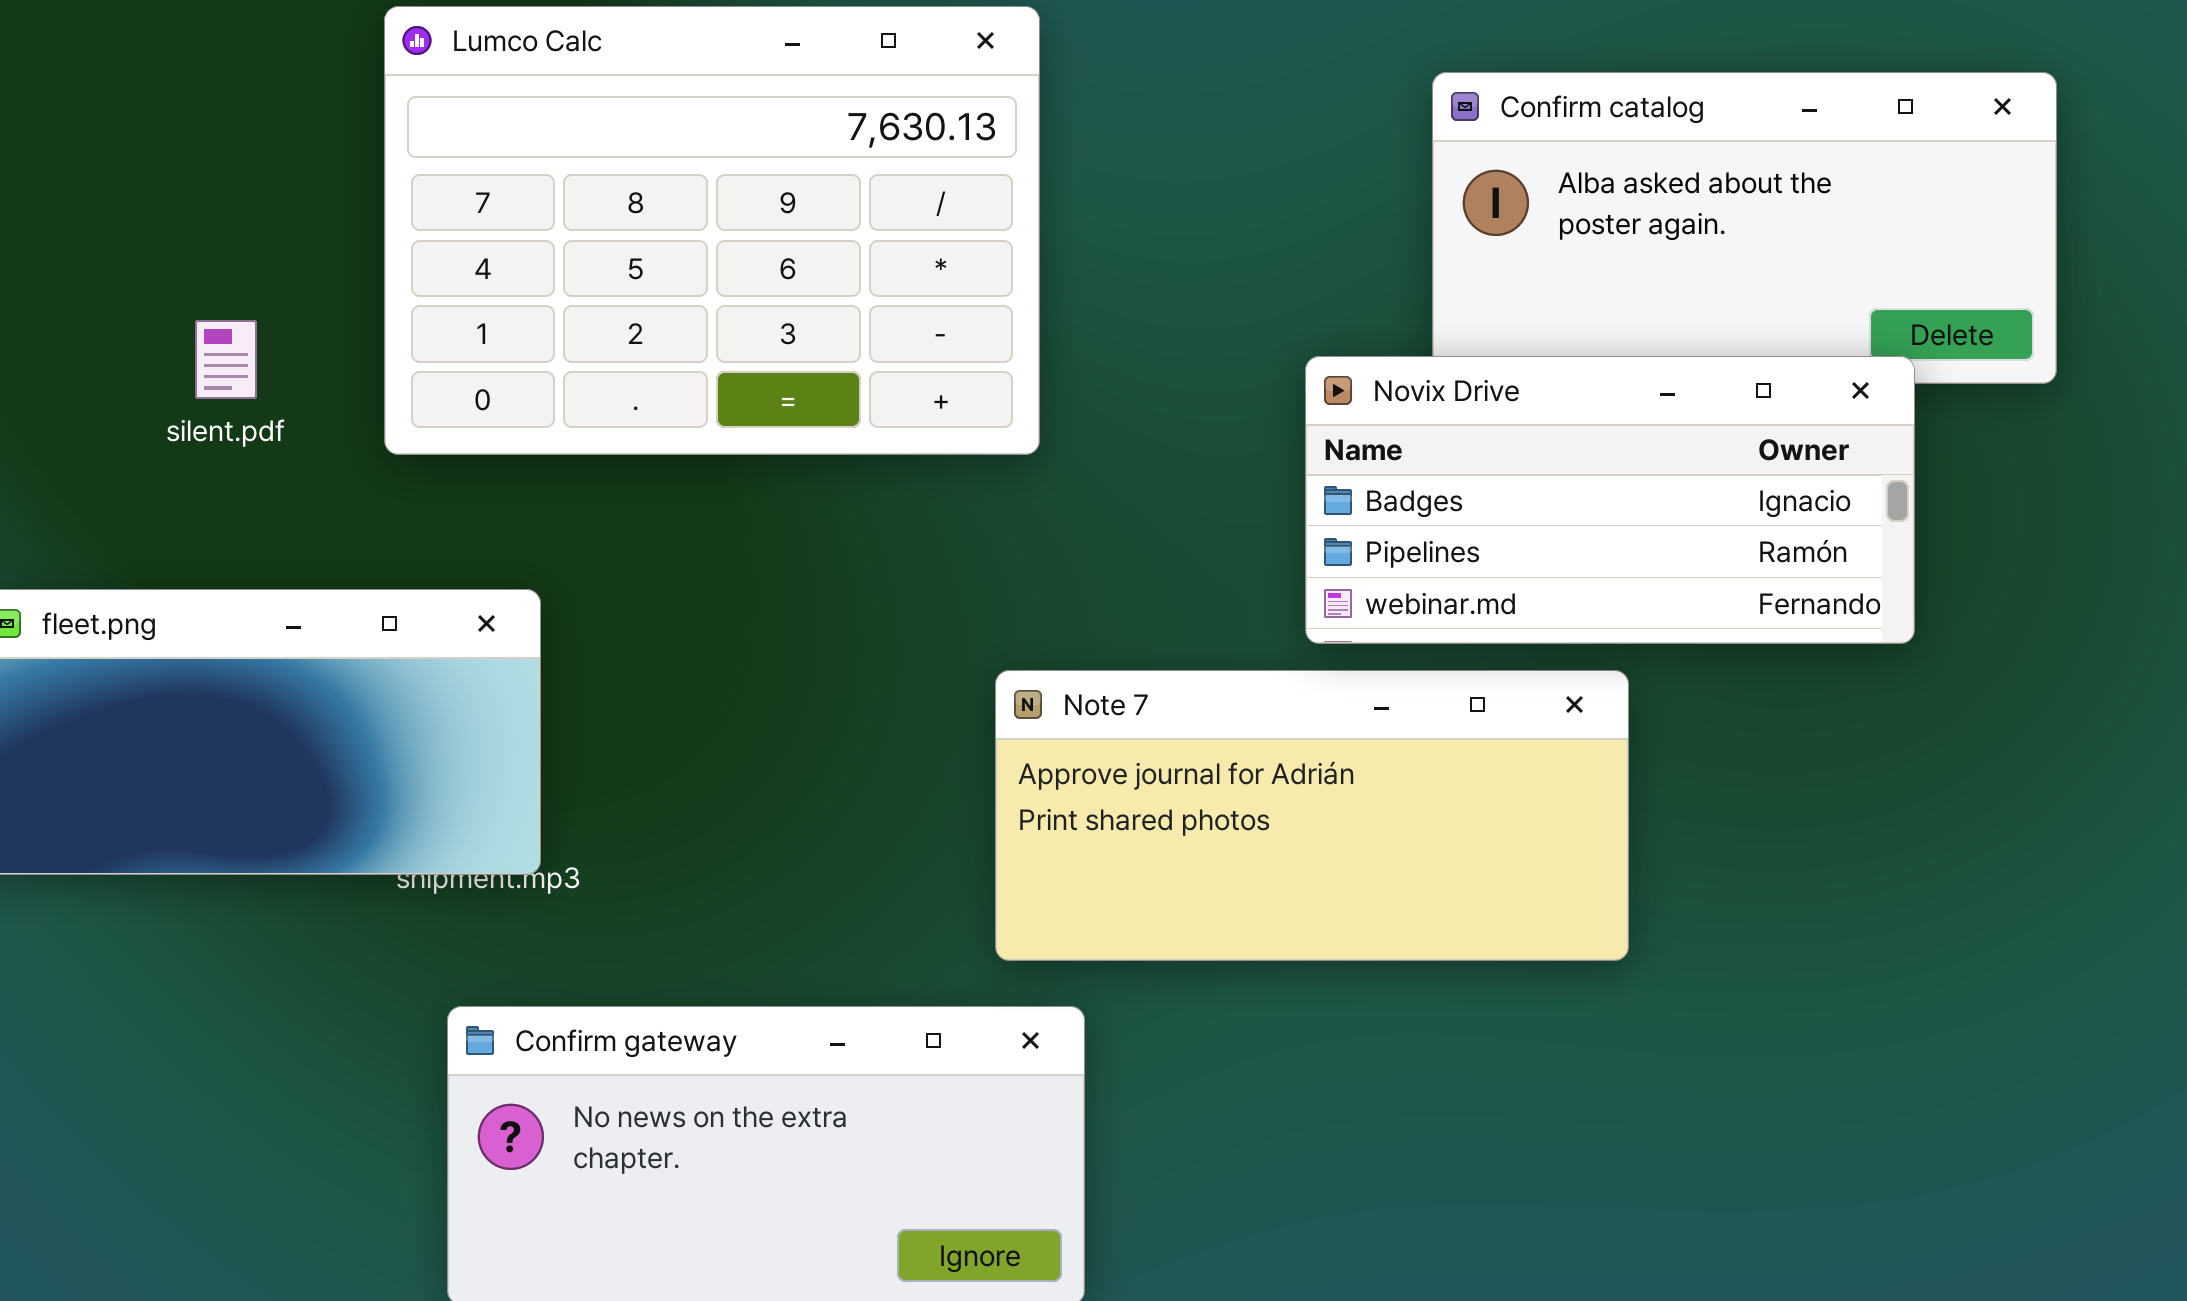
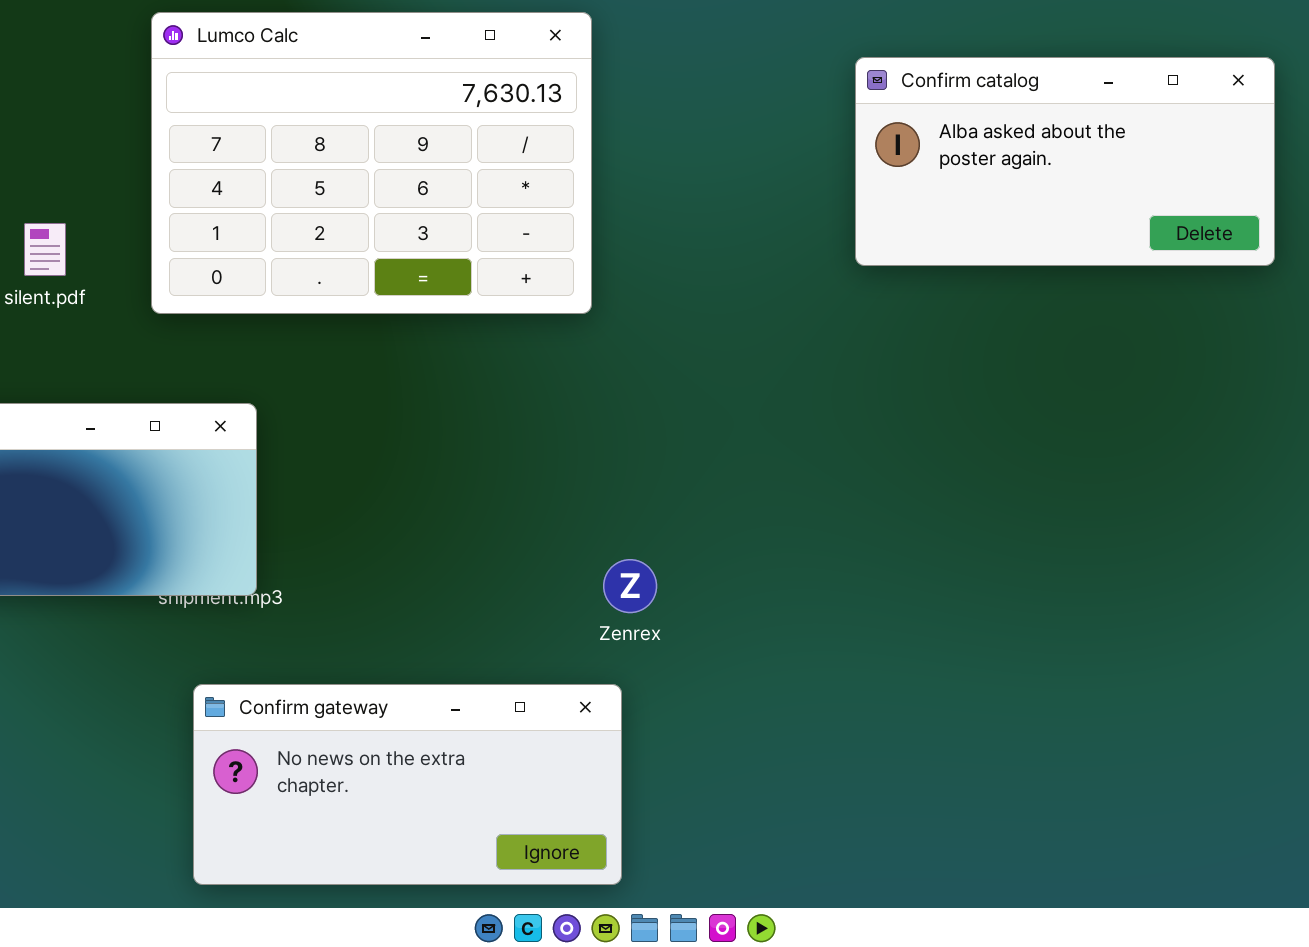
Novix Drive: [1305,356,1915,644] -> none, closed
Note 7: [995,670,1629,961] -> none, closed

